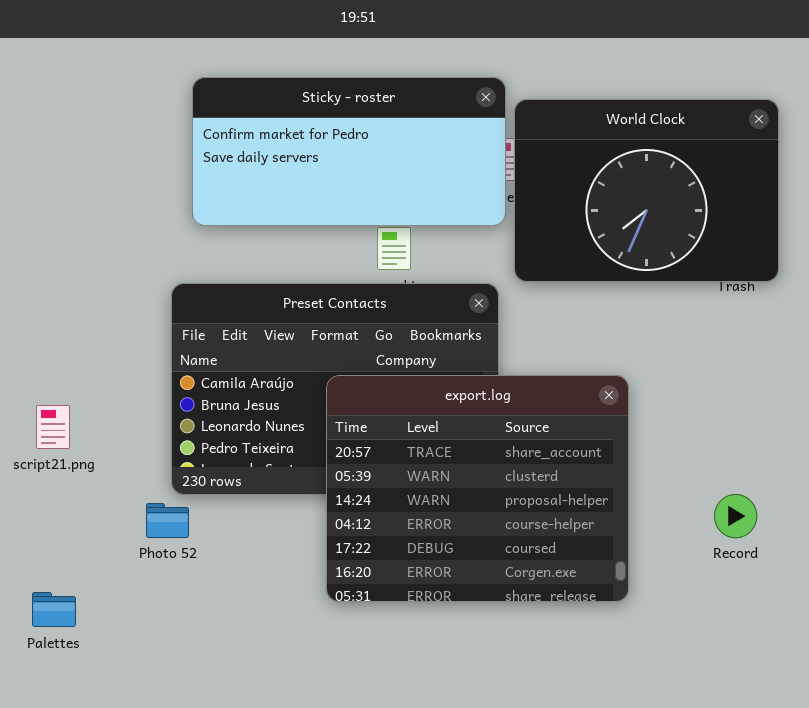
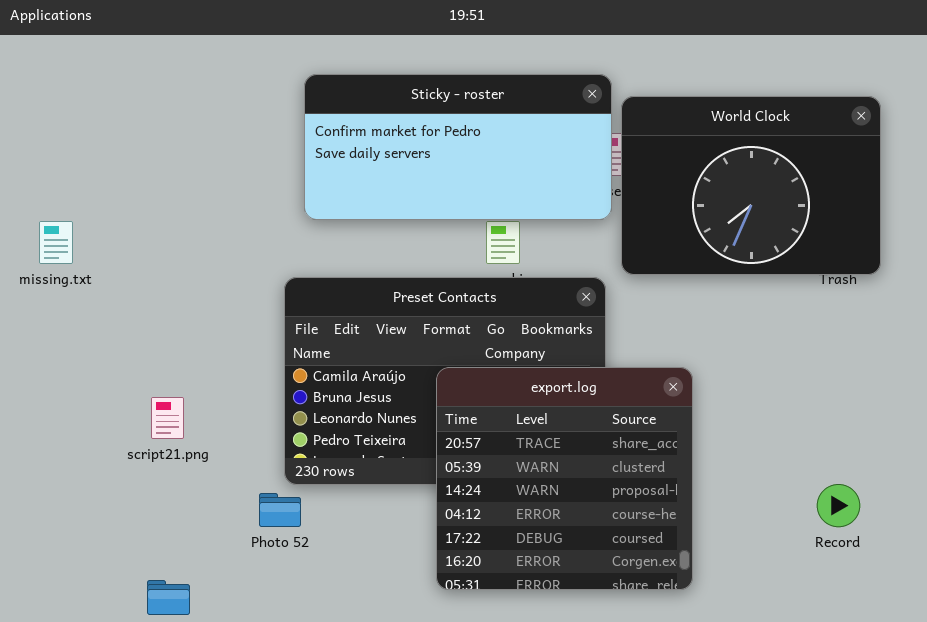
export.log: [326,375,629,602] -> [436,367,693,590], resized

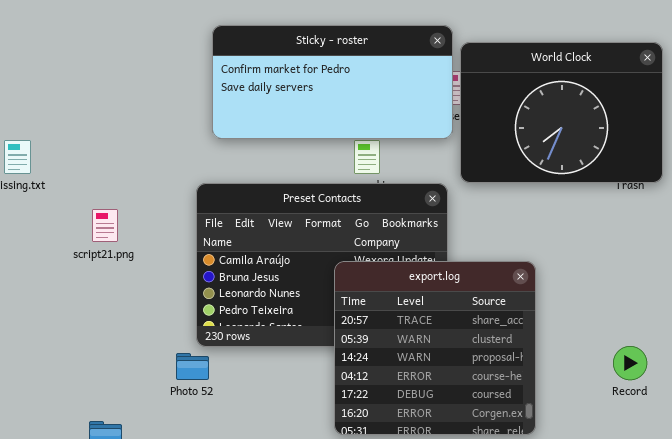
export.log: [436,367,693,590] -> [334,261,536,435], moved
script21.png: [151,397,184,439] -> [92,209,118,242], moved

